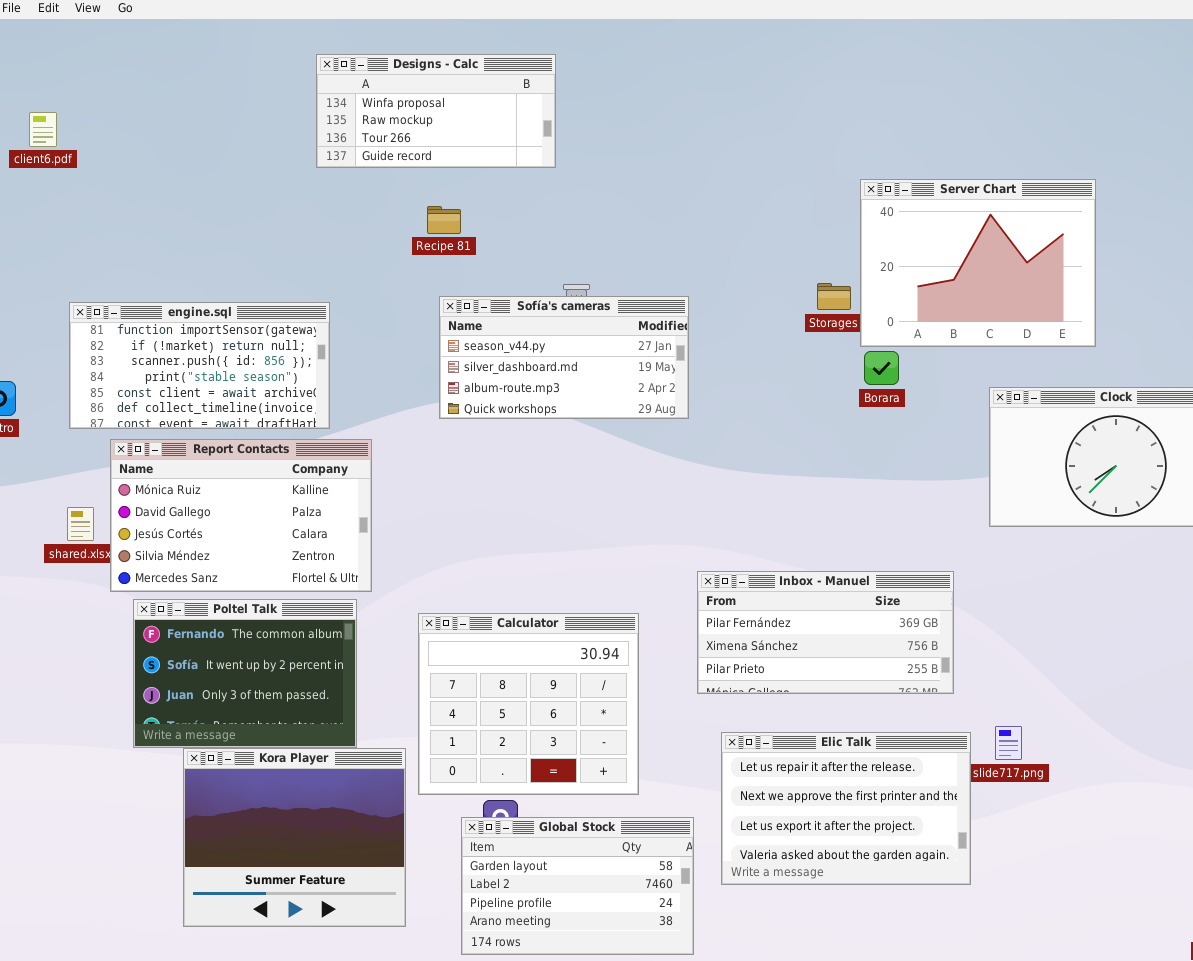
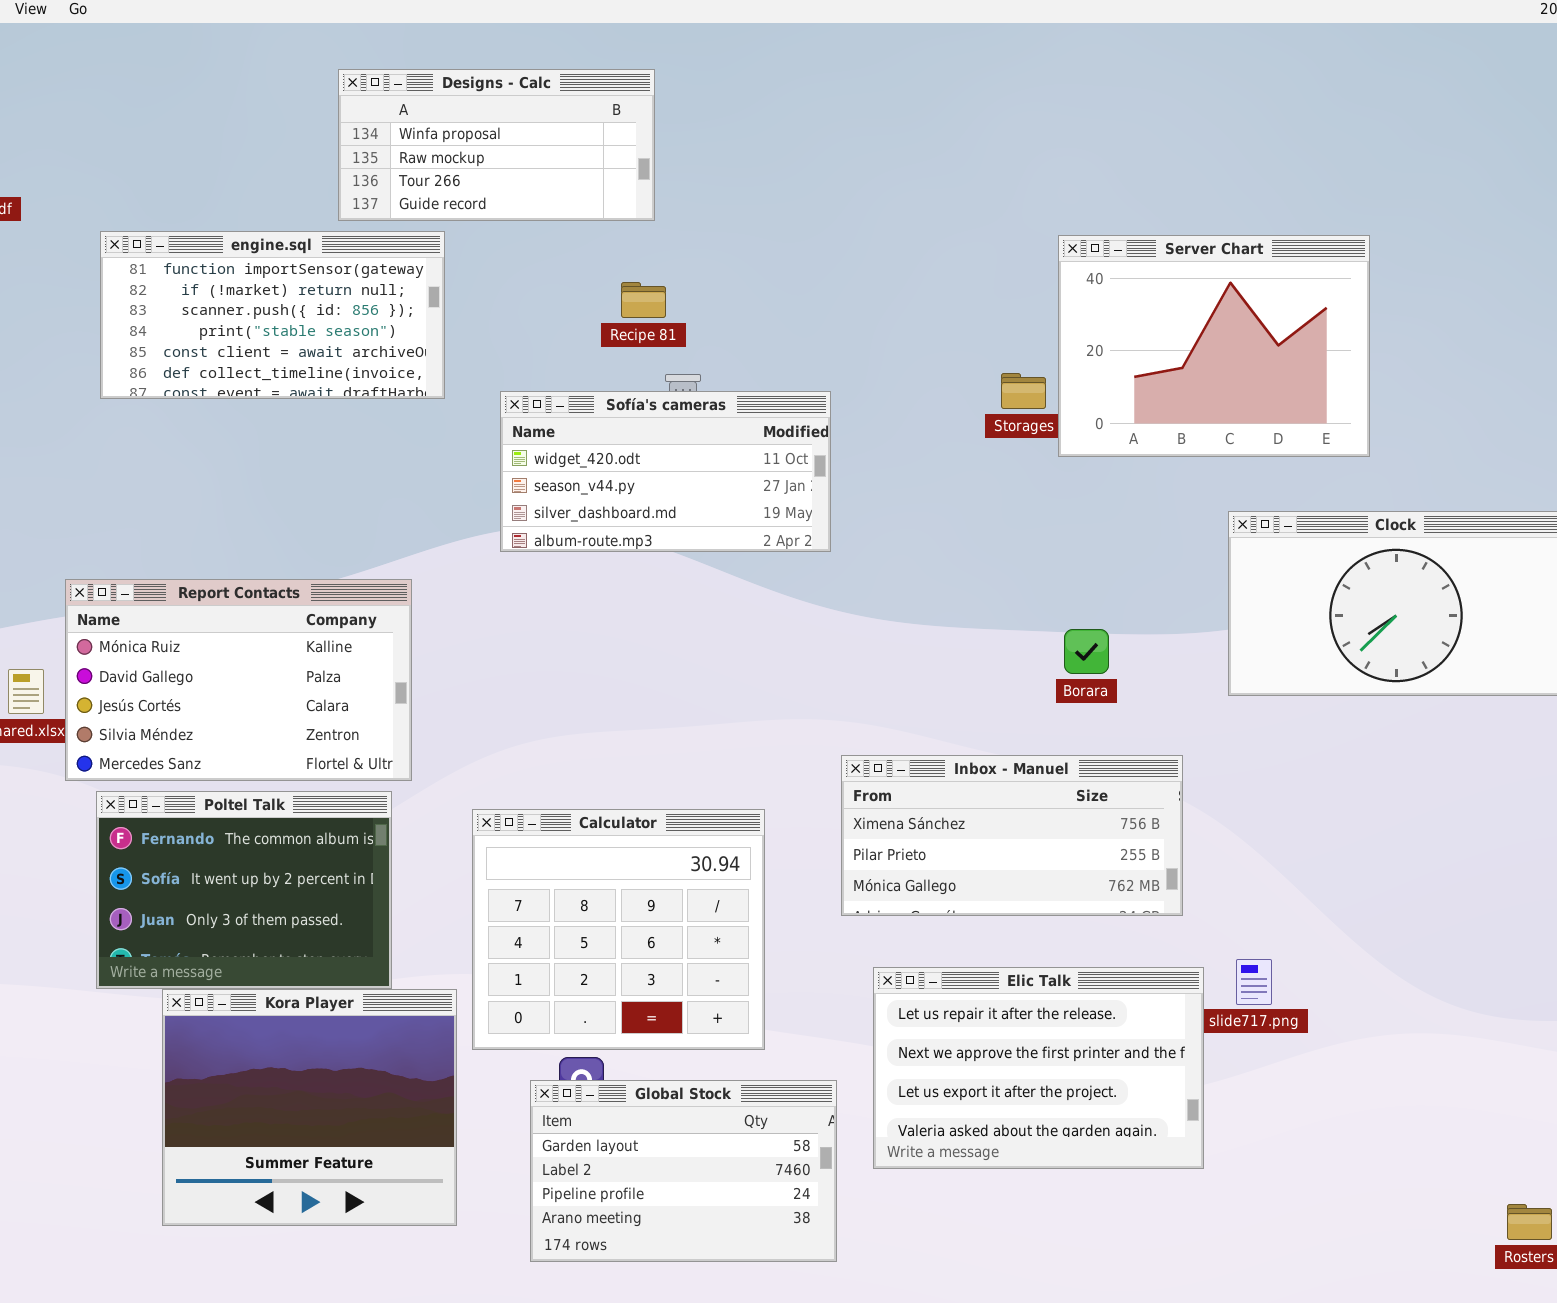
Recipe 81: [427,206,461,234] -> [621,282,666,318], moved
Sofía's cameras: [439,296,689,419] -> [500,391,831,552], scrolled up 1 row
engine.sql: [69,302,330,429] -> [100,231,445,399], moved
Borara: [864,351,899,385] -> [1064,629,1109,674], moved
Inbox - Manuel: [697,571,954,694] -> [841,755,1183,916], scrolled down 1 row

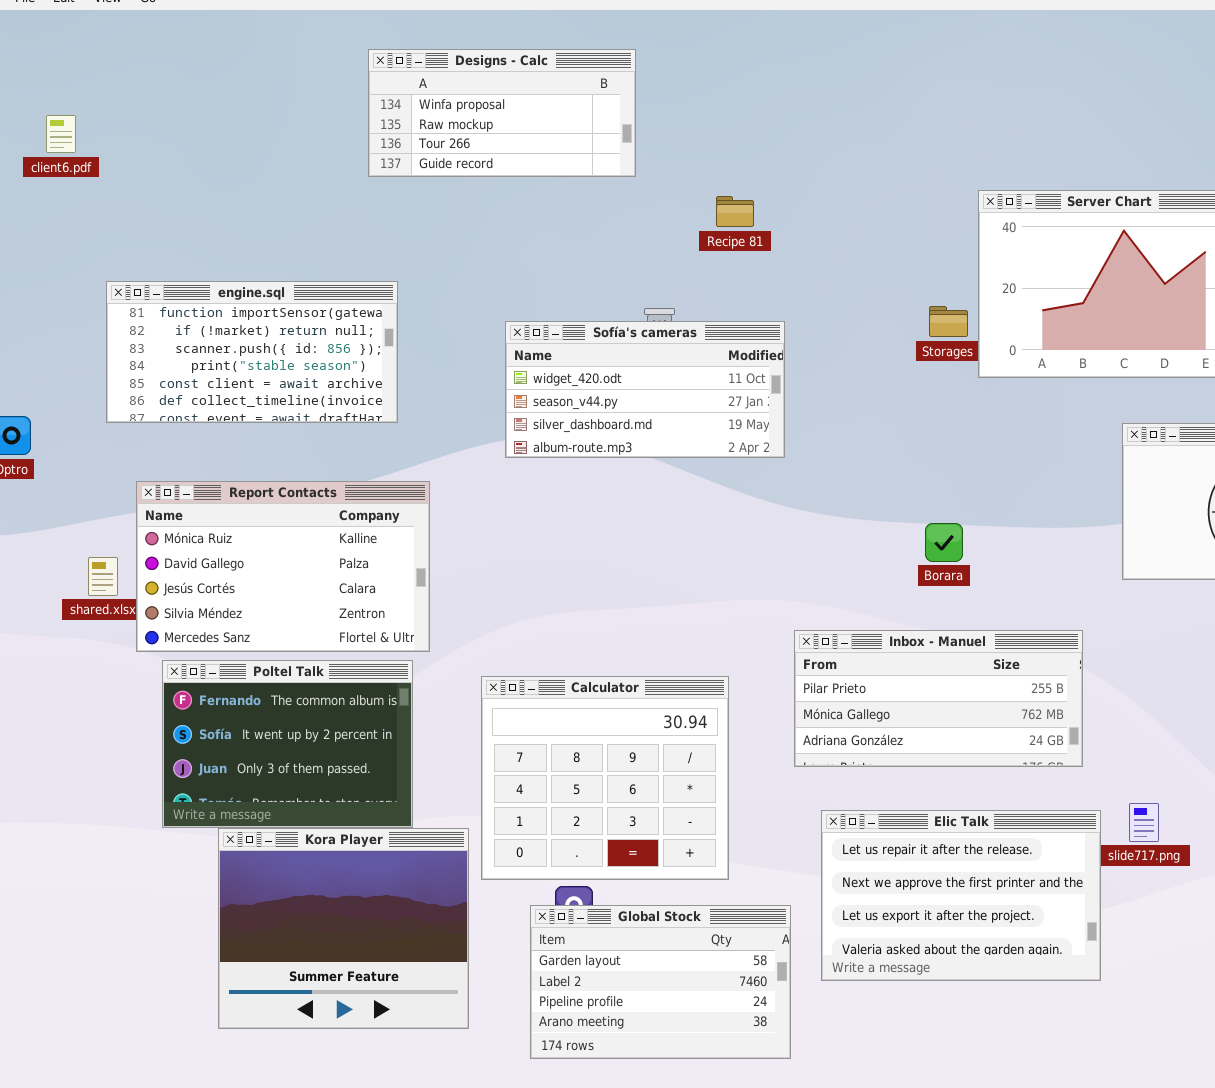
engine.sql: [100,231,445,399] -> [106,281,398,423], moved
Recipe 81: [621,282,666,318] -> [716,196,754,227], moved
Borara: [1064,629,1109,674] -> [925,523,963,562], moved
Inbox - Manuel: [841,755,1183,916] -> [794,630,1083,767], scrolled down 1 row

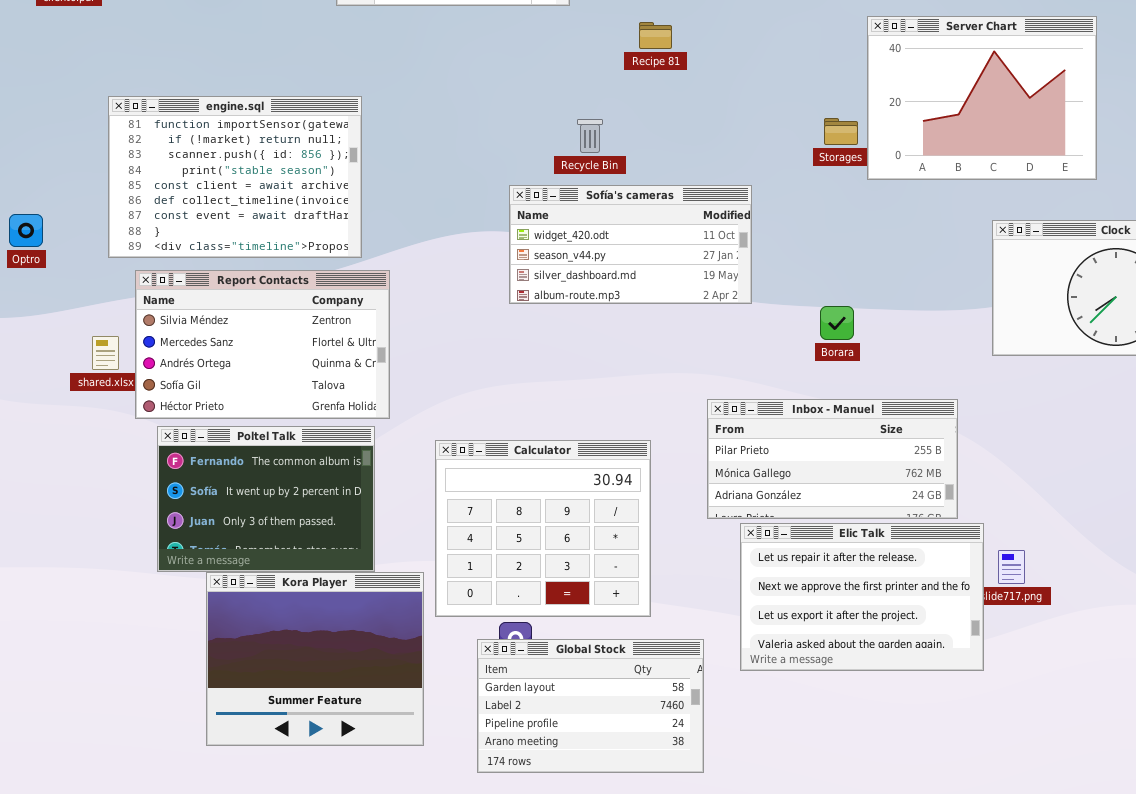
engine.sql: [106,281,398,423] -> [108,96,362,258], resized
Sofía's cameras: [505,321,785,458] -> [509,185,752,304], moved
Report Contacts: [136,481,430,652] -> [135,270,390,419], scrolled down 3 rows
Elic Talk: [821,810,1101,981] -> [740,523,984,671], moved

